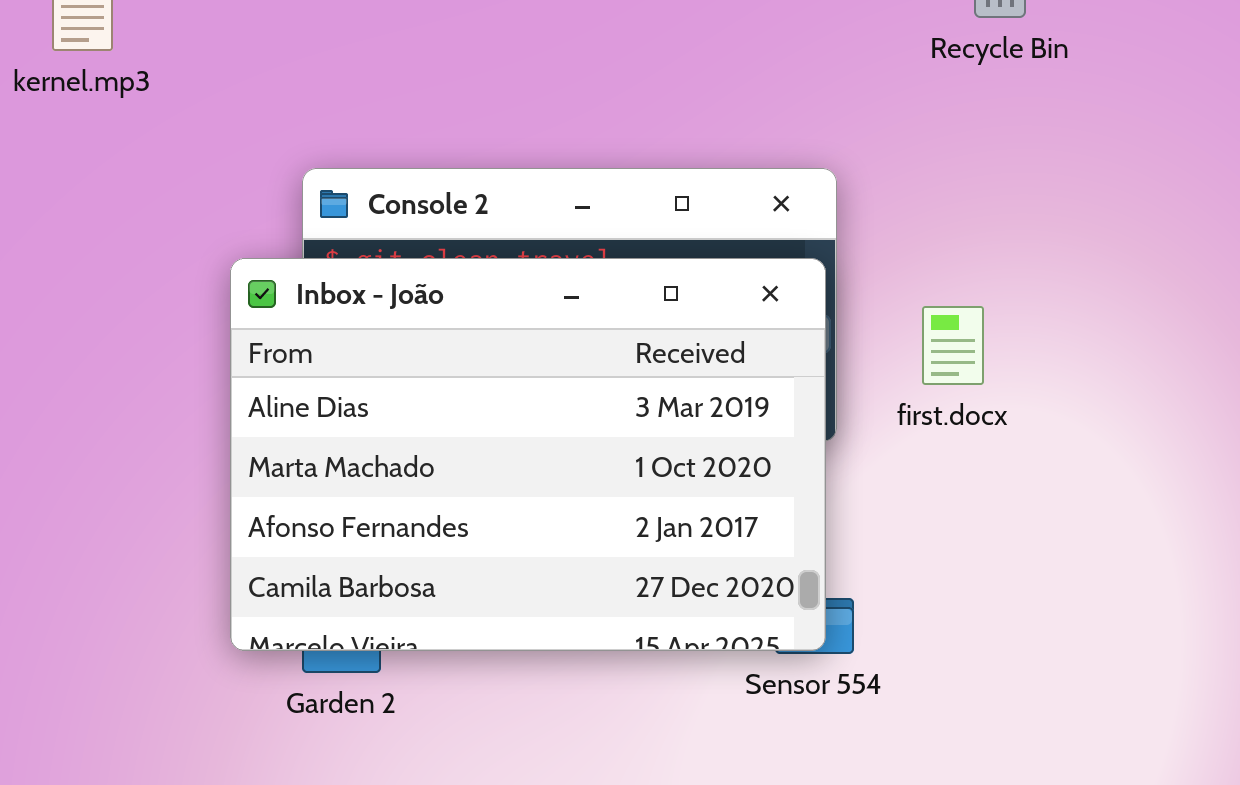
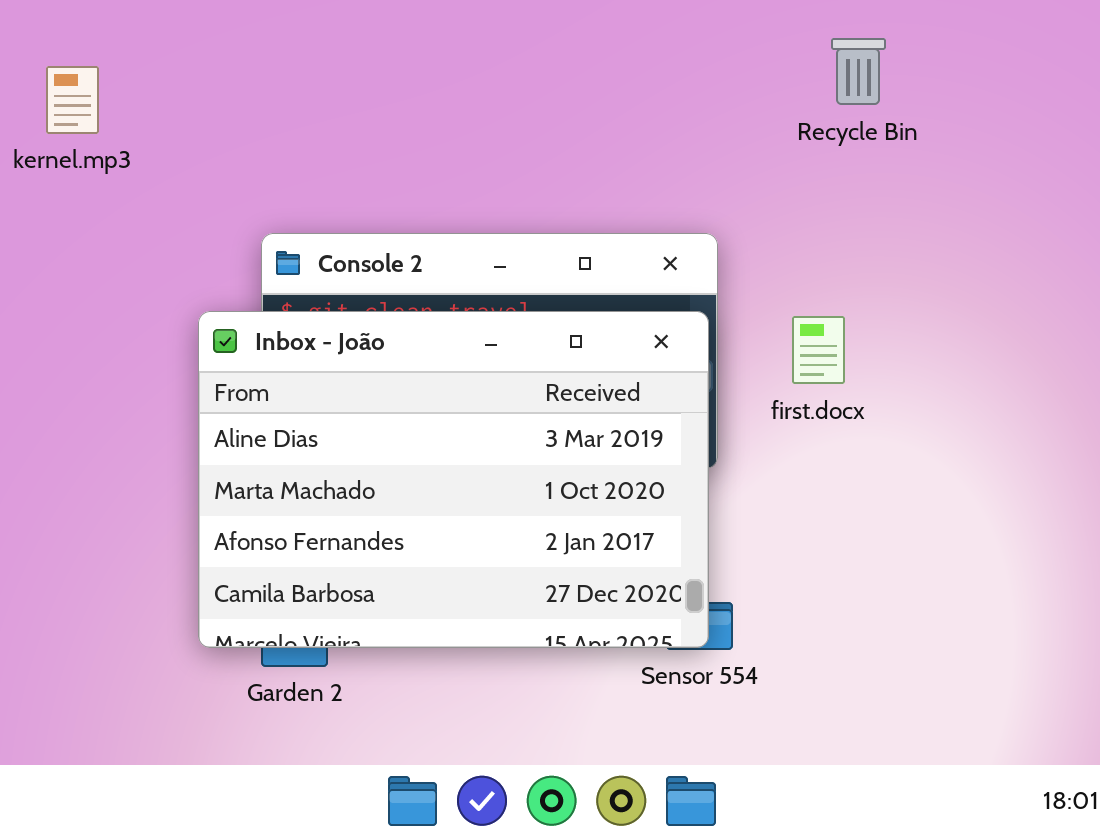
first.docx: [922,306,984,385] -> [792,316,845,384], moved

